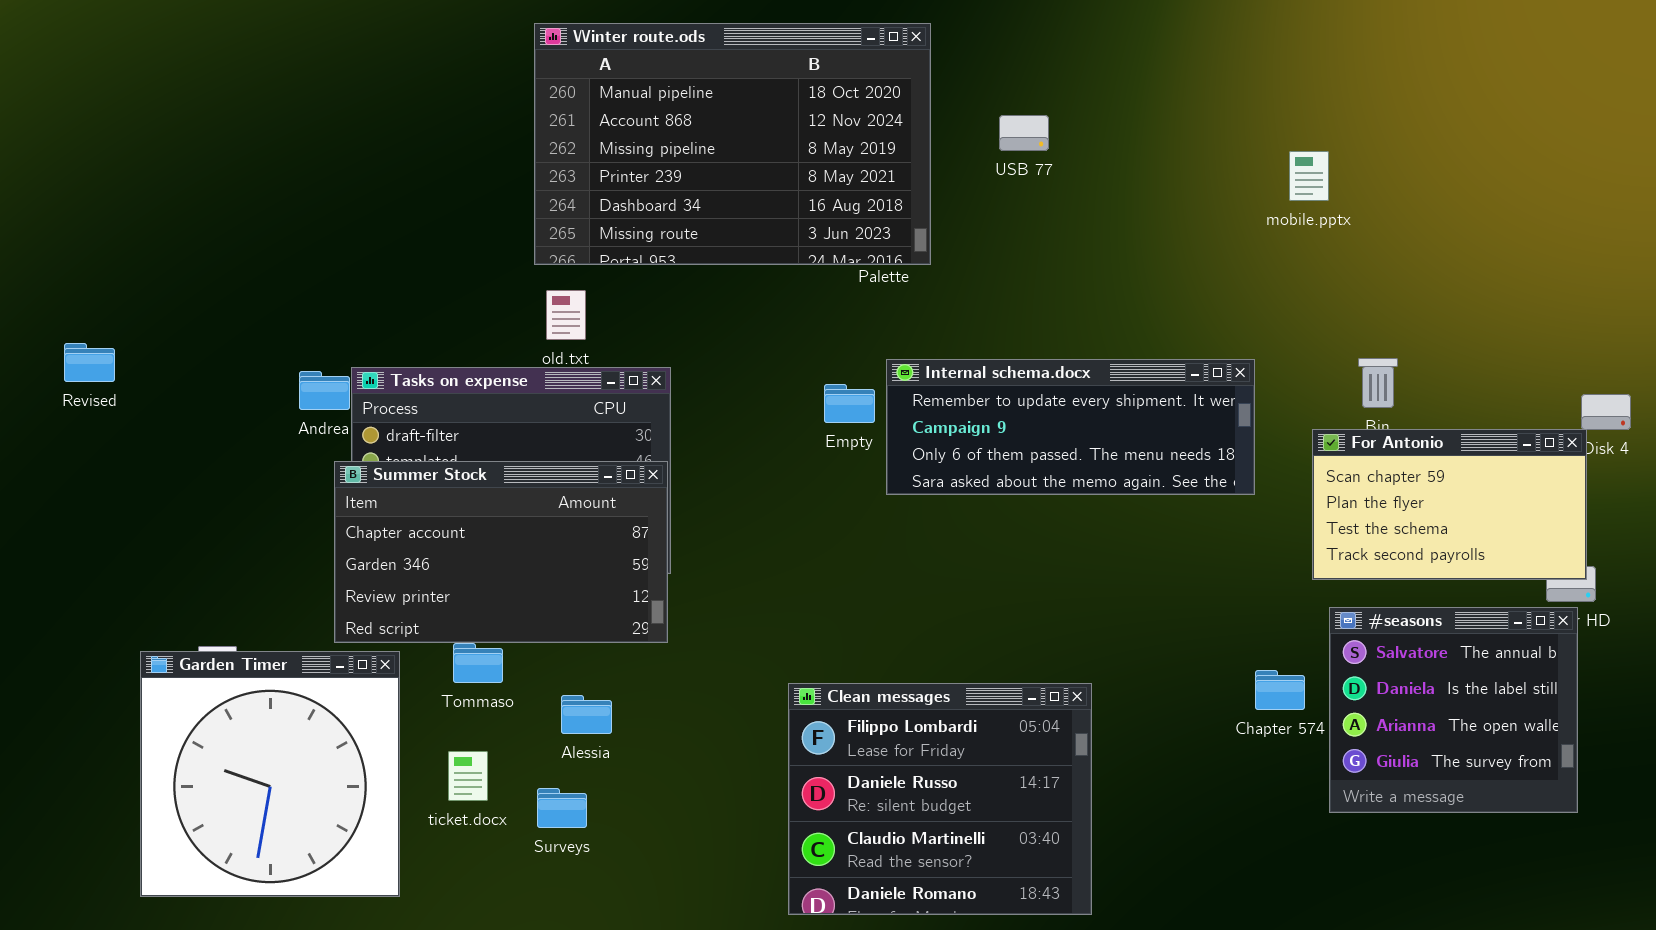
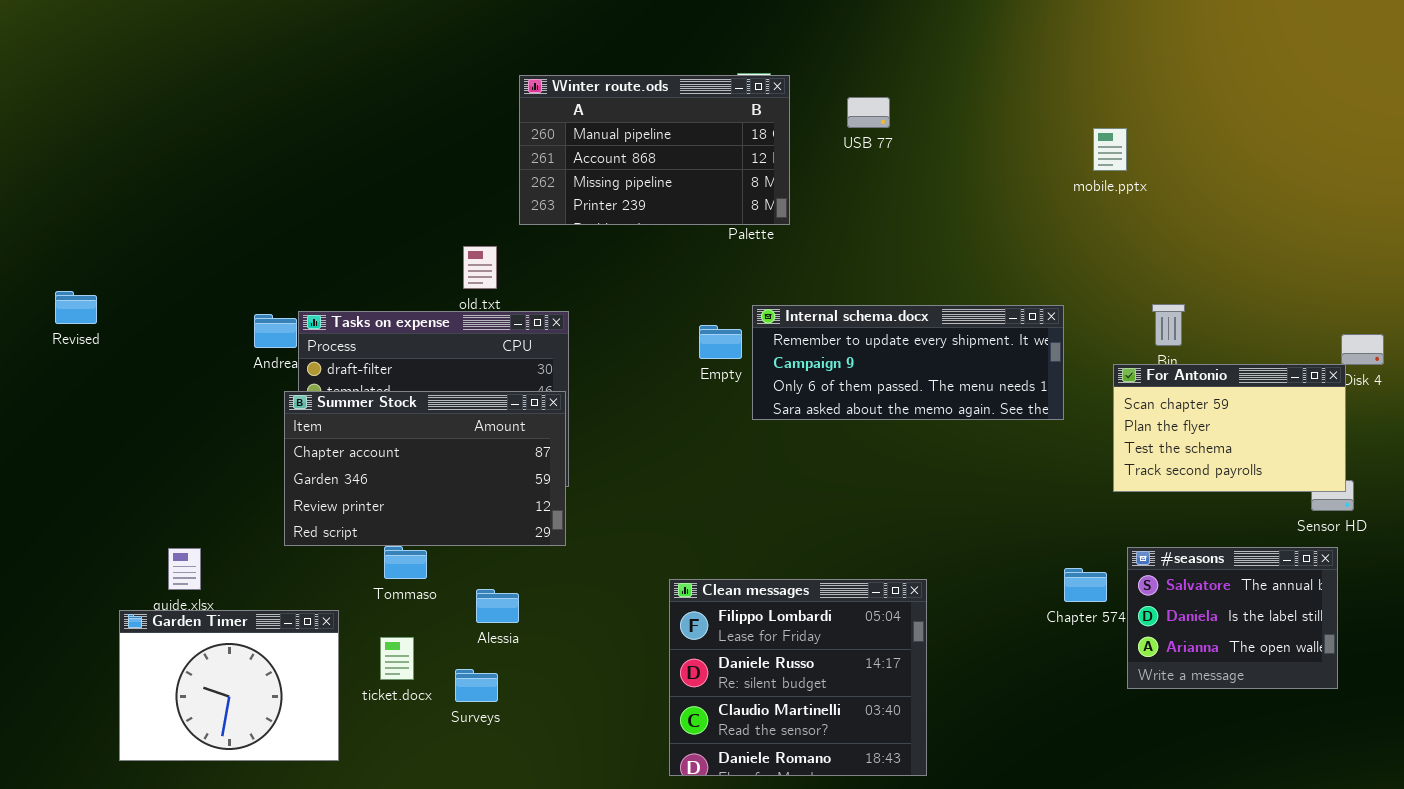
Winter route.ods: [534,23,931,265] -> [519,75,790,225], resized
#seasons: [1329,607,1578,813] -> [1127,547,1338,689], resized
Garden Timer: [140,651,400,897] -> [119,610,339,761], resized

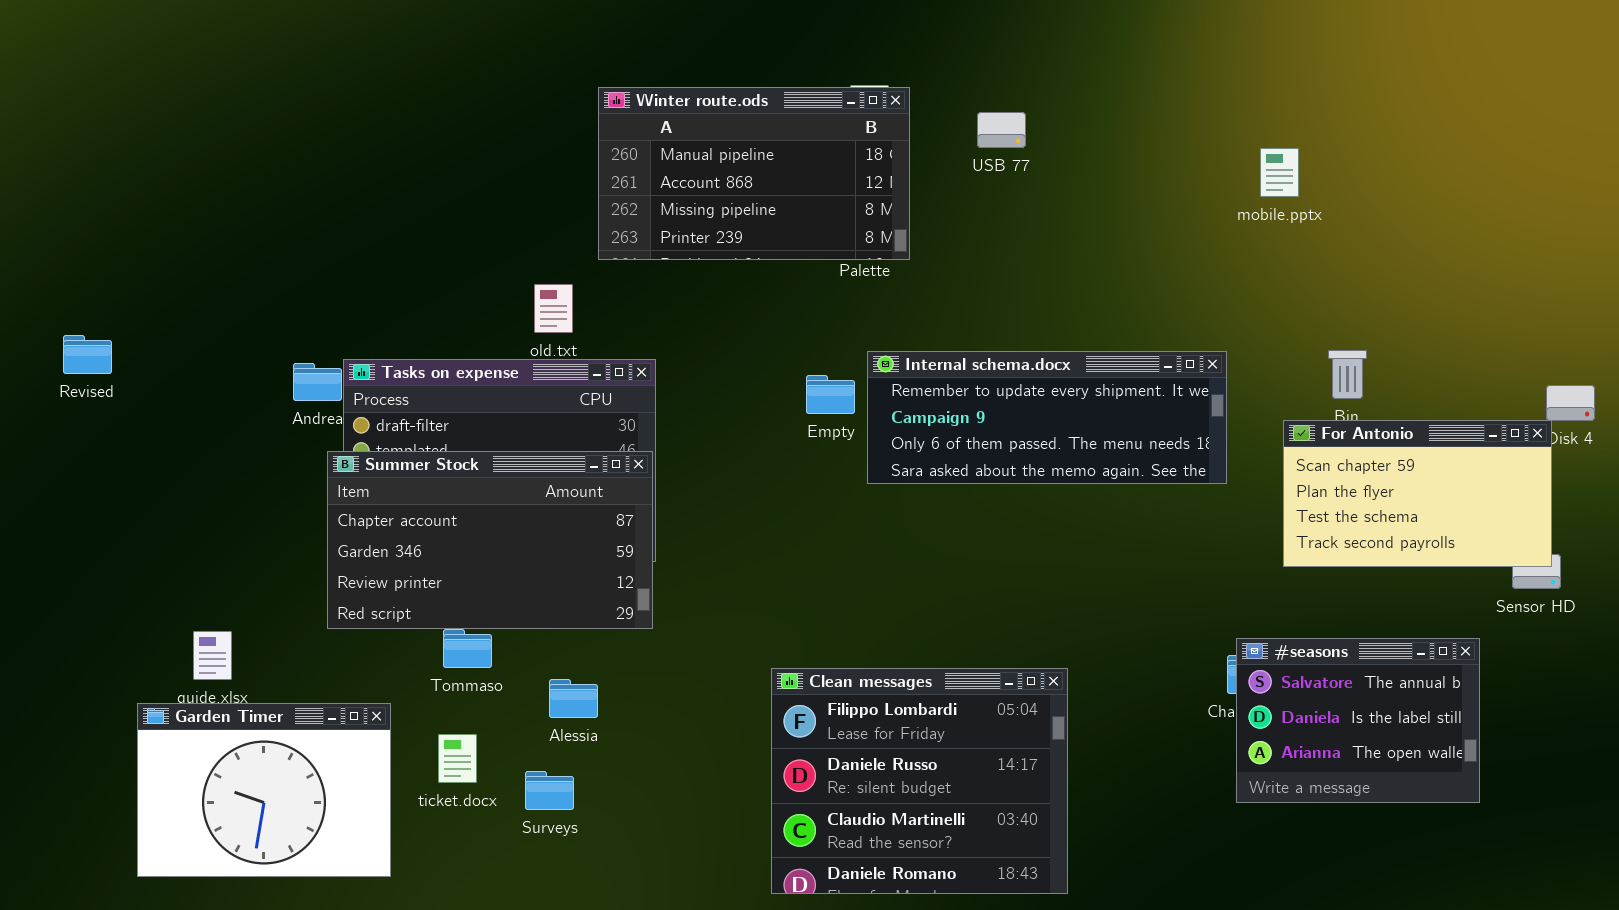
#seasons: [1127,547,1338,689] -> [1236,638,1480,803], moved

